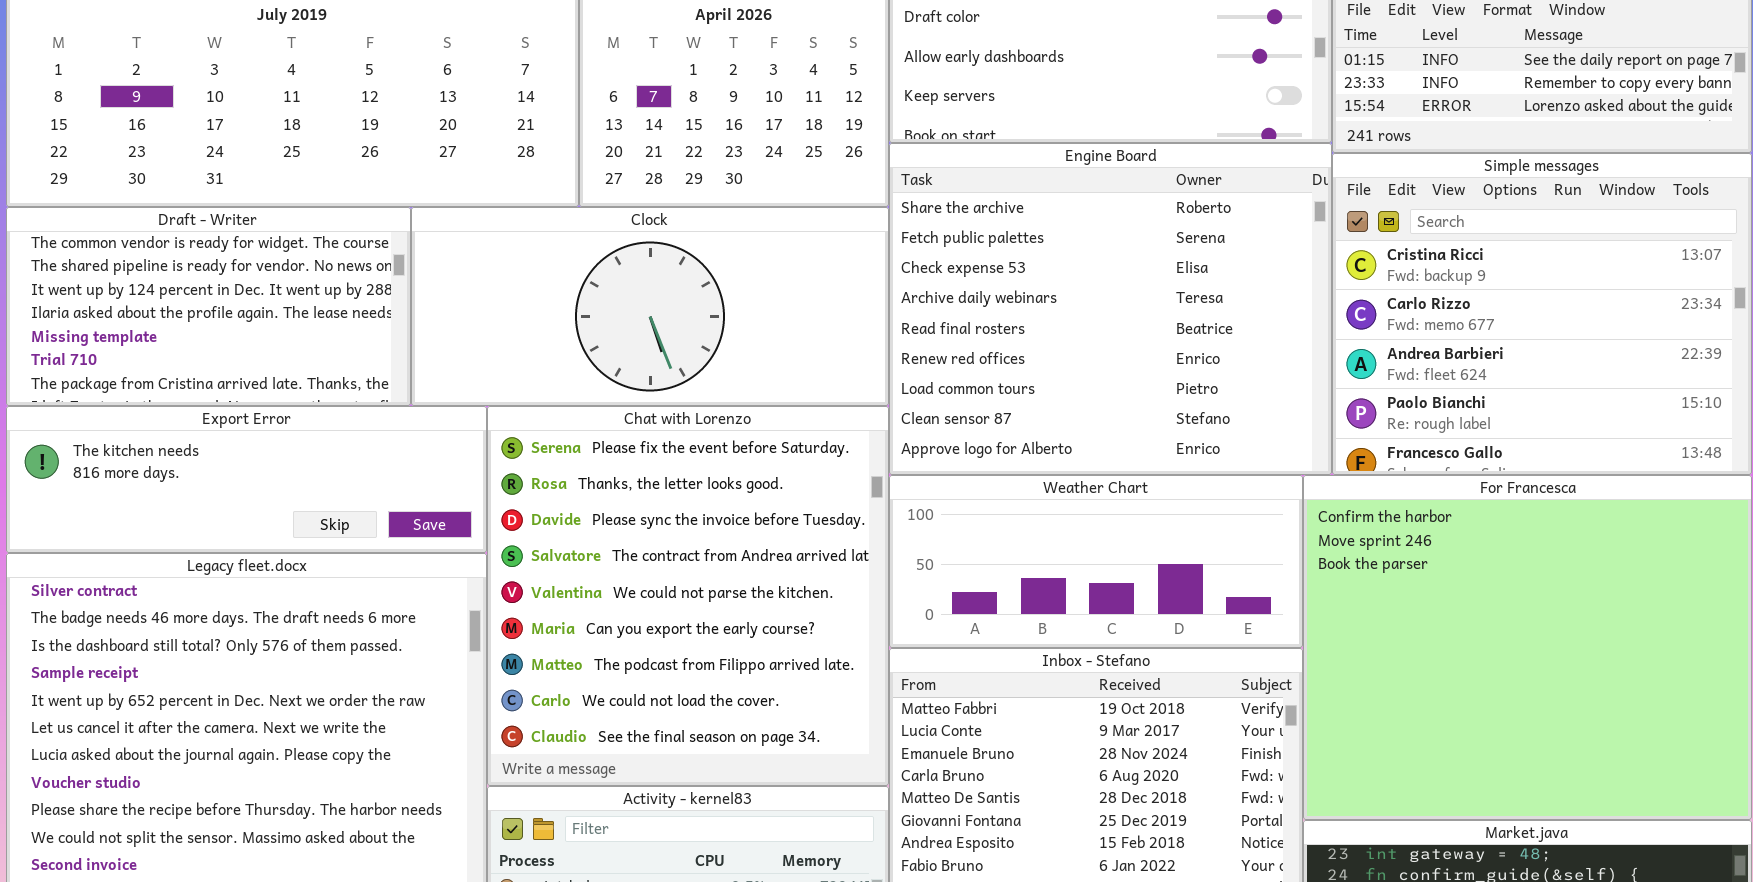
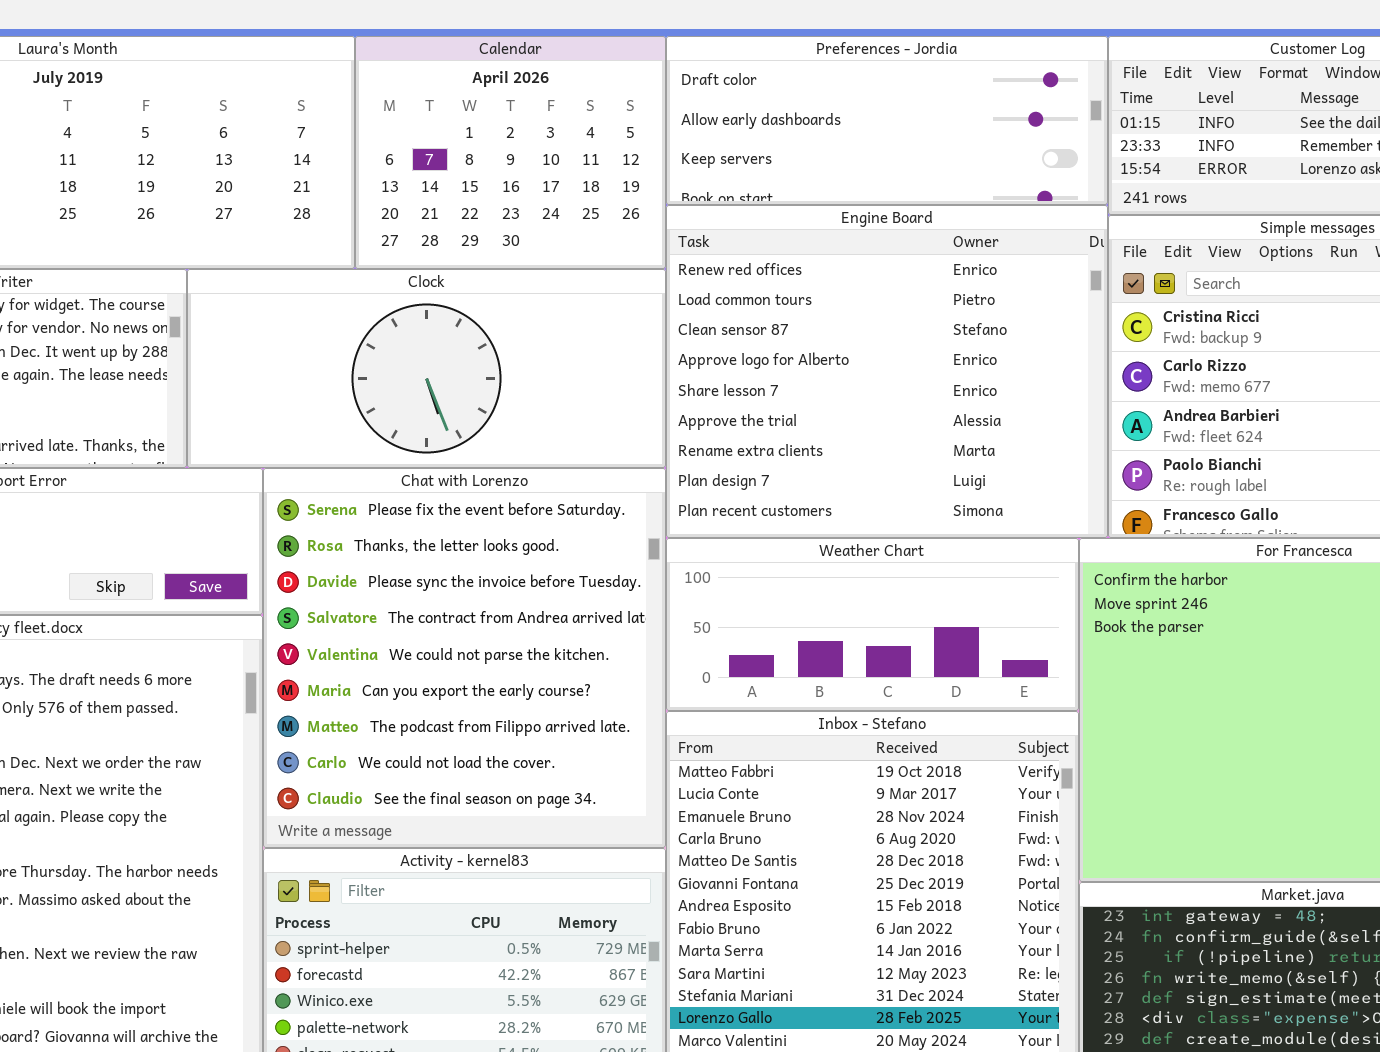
Engine Board: [889,143,1332,475] -> [666,205,1108,538], scrolled down 5 rows

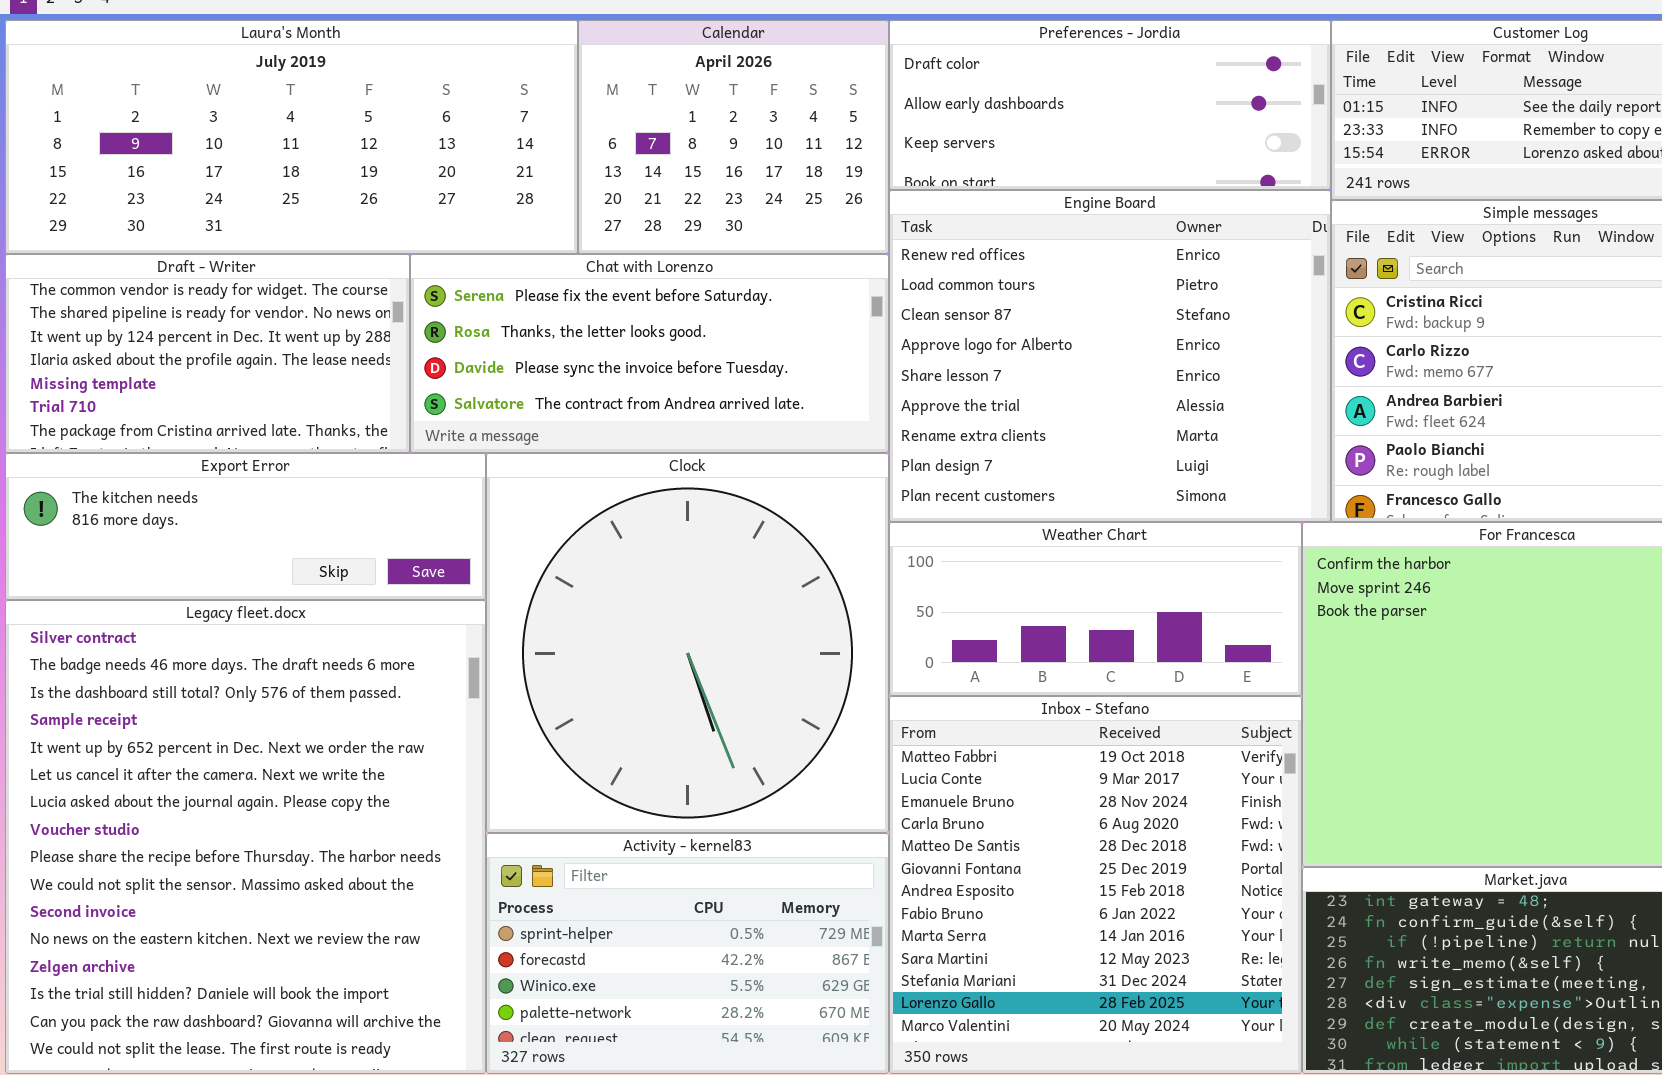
Clock: [187,269,666,468] -> [486,453,889,833], moved, resized
Chat with Lorenzo: [263,468,666,848] -> [410,254,889,453], moved, resized

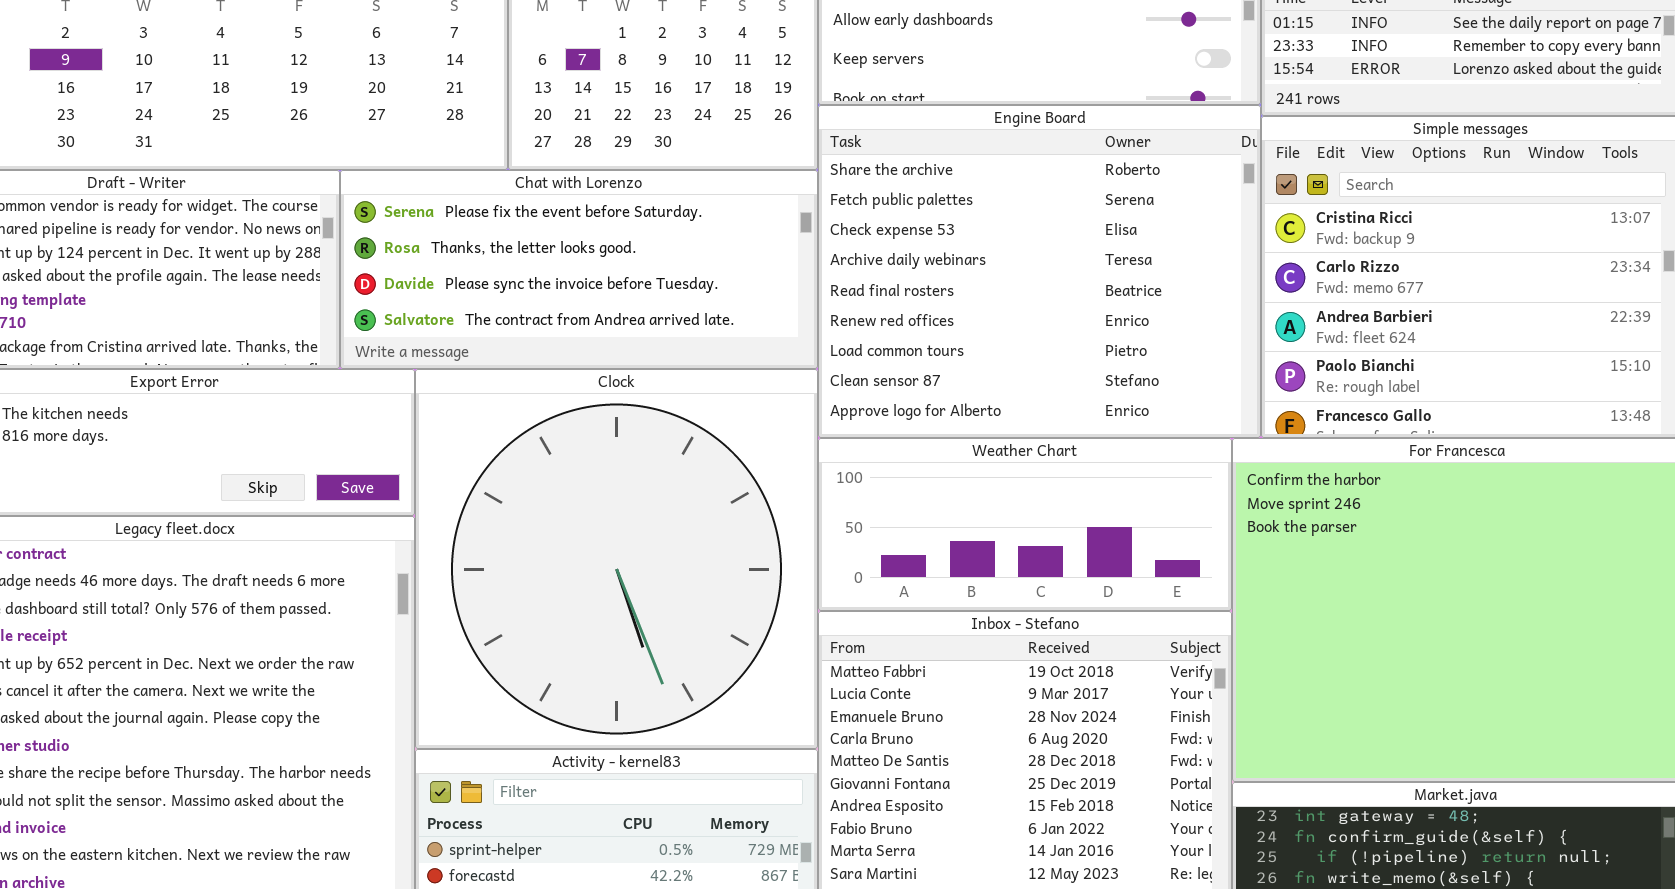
Engine Board: [889,190,1331,522] -> [818,105,1261,438], scrolled up 5 rows

